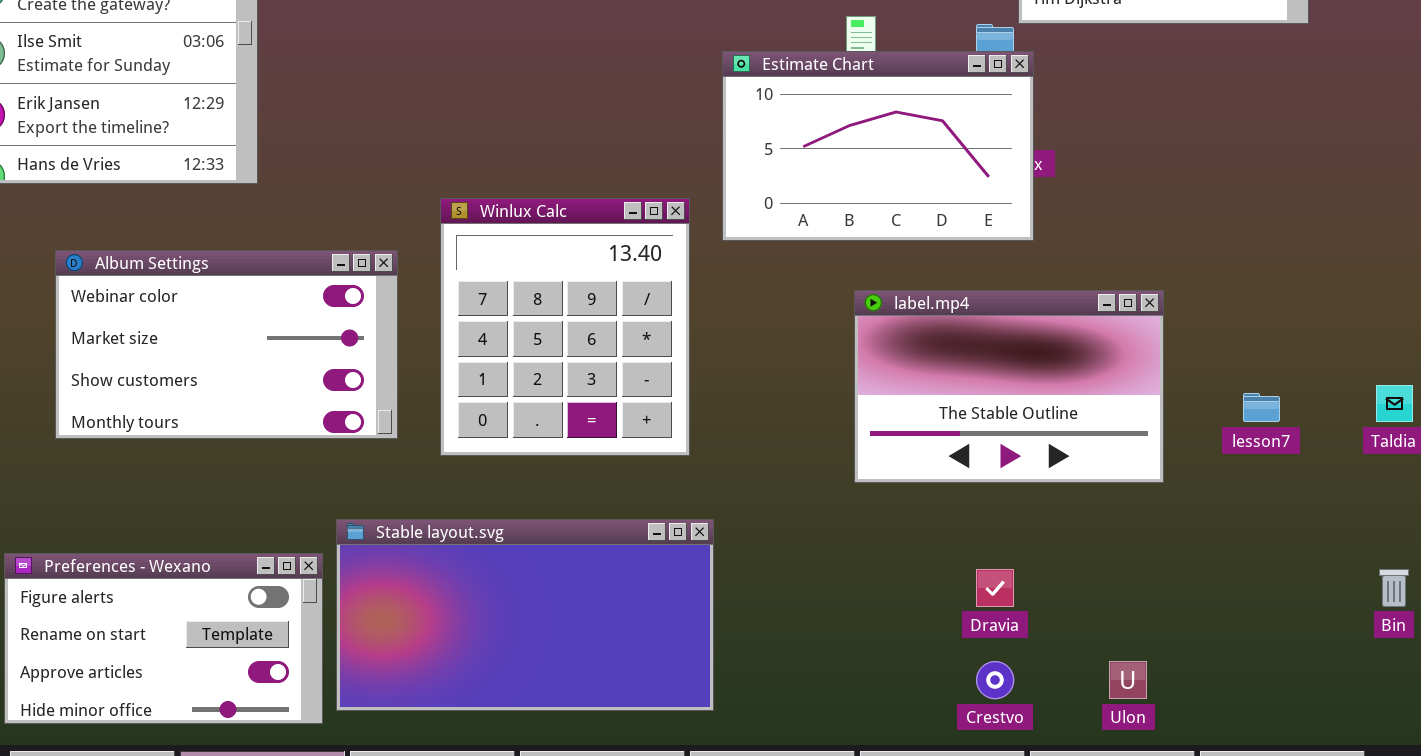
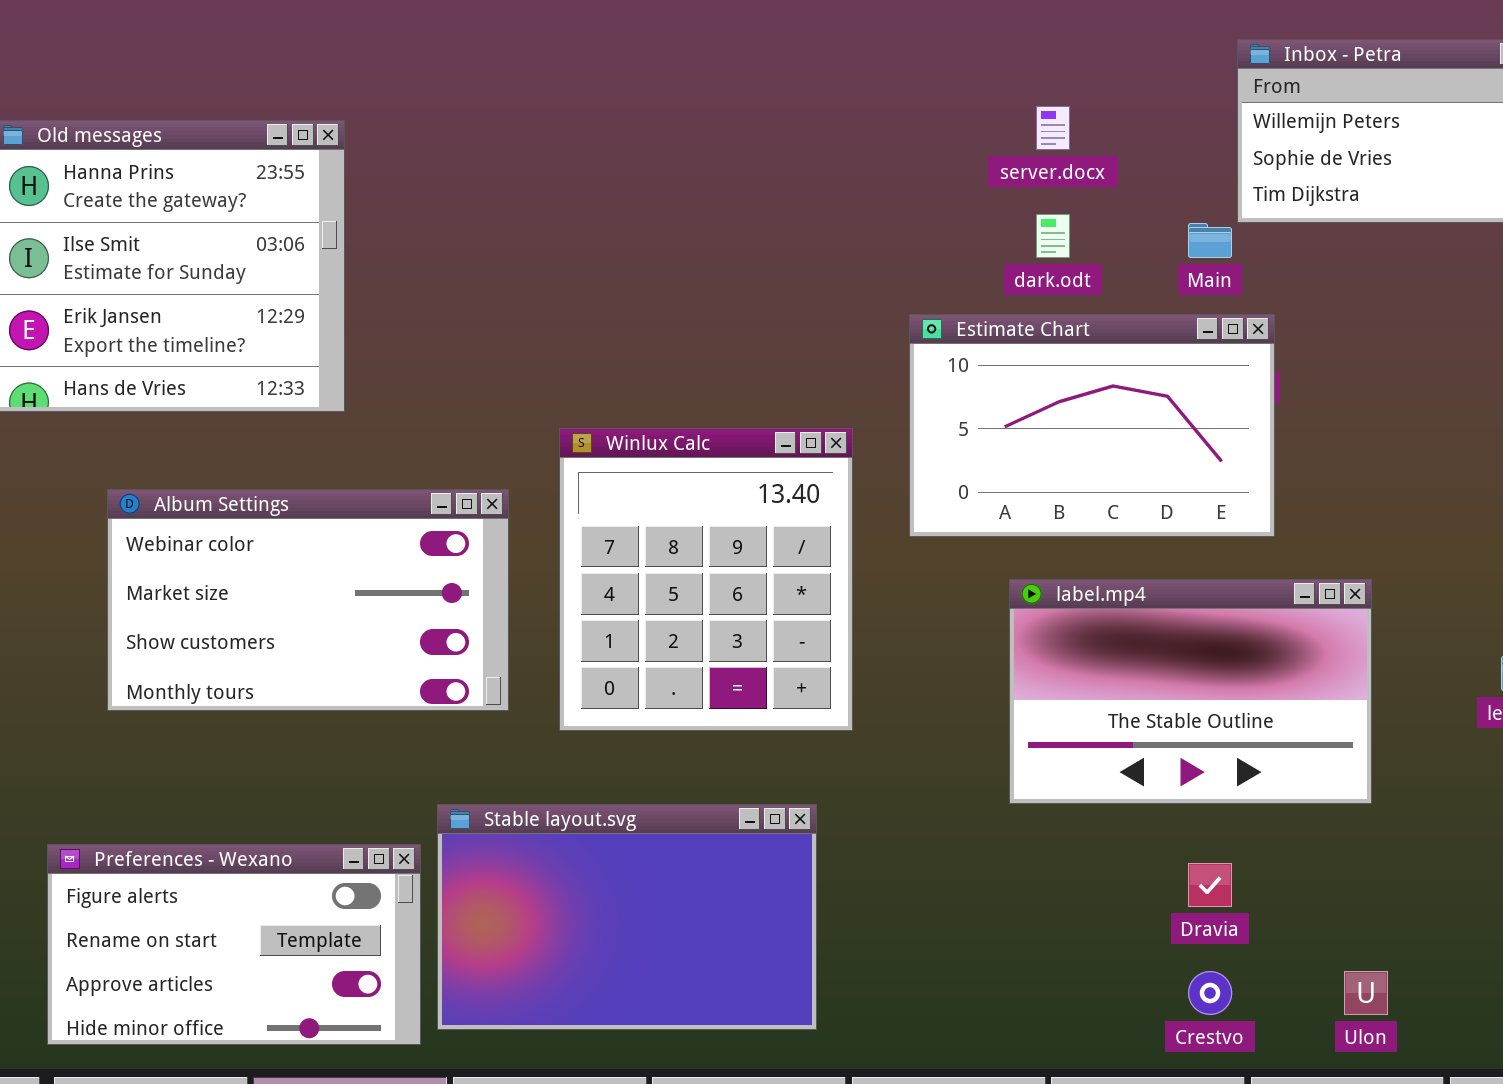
Estimate Chart: [722,51,1034,241] -> [909,314,1275,537], moved
label.mp4: [854,290,1164,483] -> [1009,579,1372,804], moved
Stable layout.svg: [336,519,714,711] -> [437,804,817,1030], resized

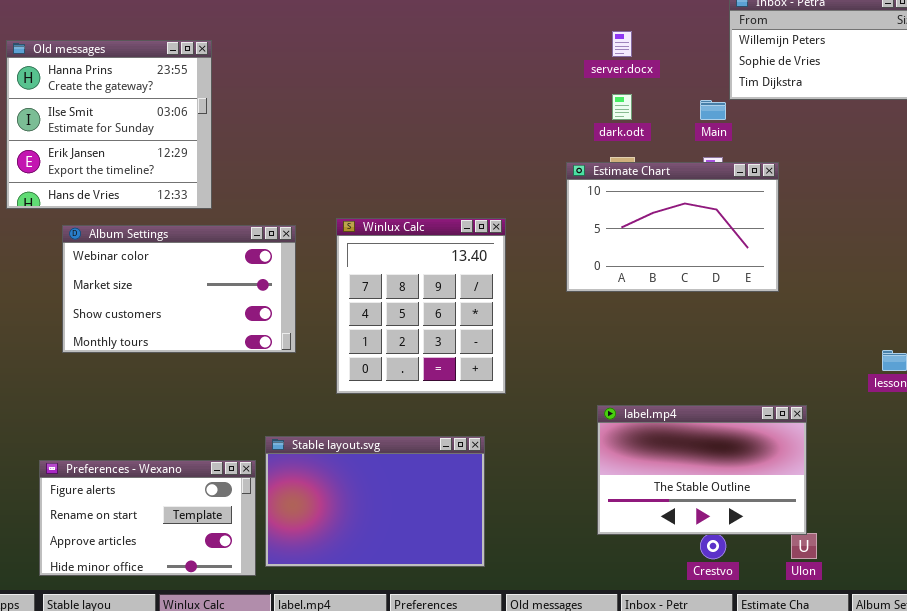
Estimate Chart: [909,314,1275,537] -> [566,162,779,292], moved
Album Settings: [107,489,509,711] -> [62,225,296,353], moved
label.mp4: [1009,579,1372,804] -> [597,405,807,535], moved

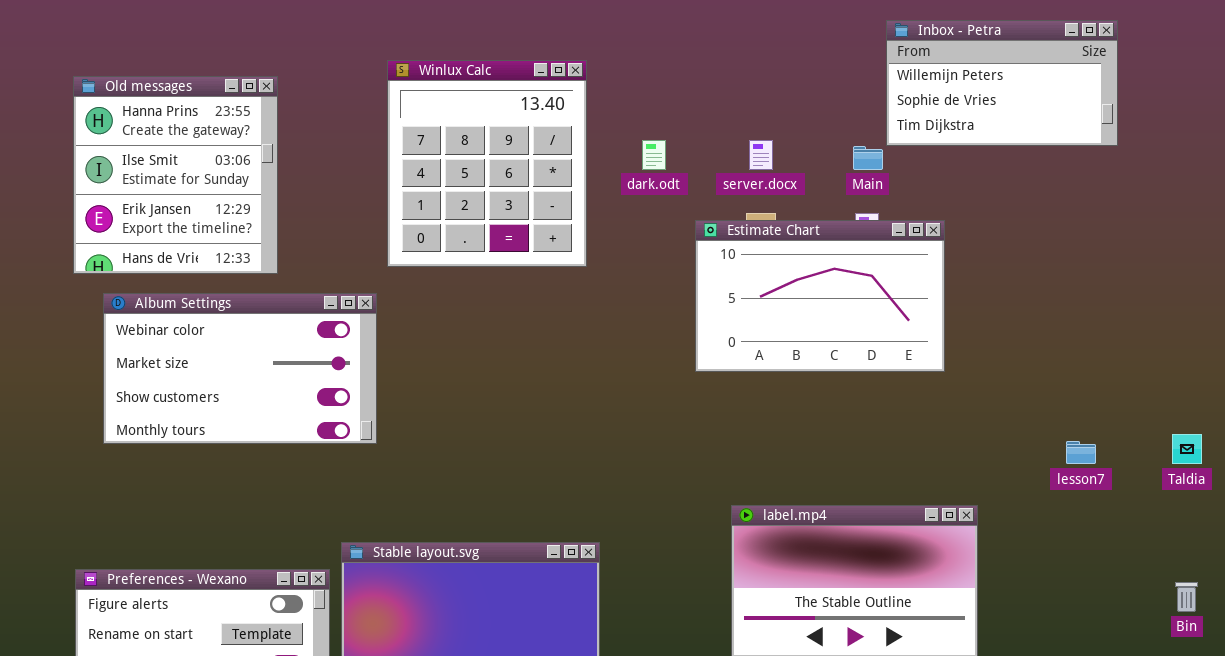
server.docx: [612,31,632,57] -> [749,140,773,170], moved
Old messages: [6,40,212,209] -> [73,76,278,274], resized
dark.odt: [612,94,632,120] -> [642,140,666,170], moved
Winlux Calc: [336,218,506,394] -> [387,60,587,267], moved

